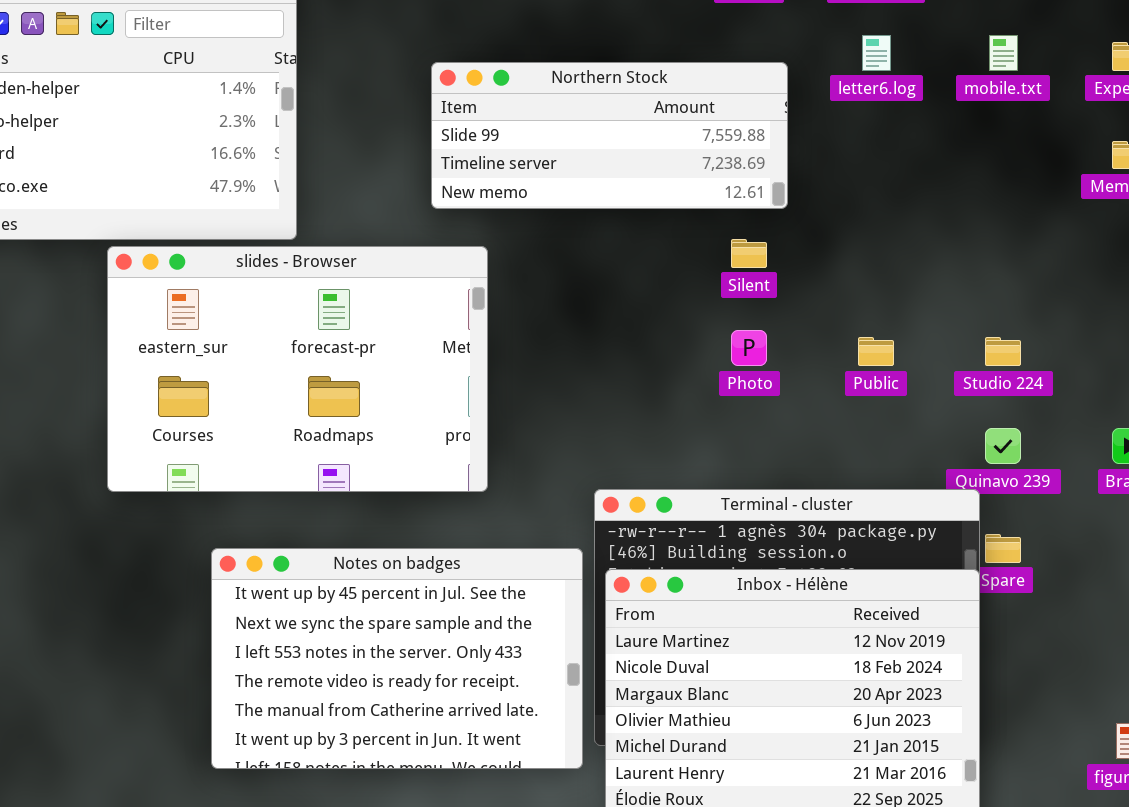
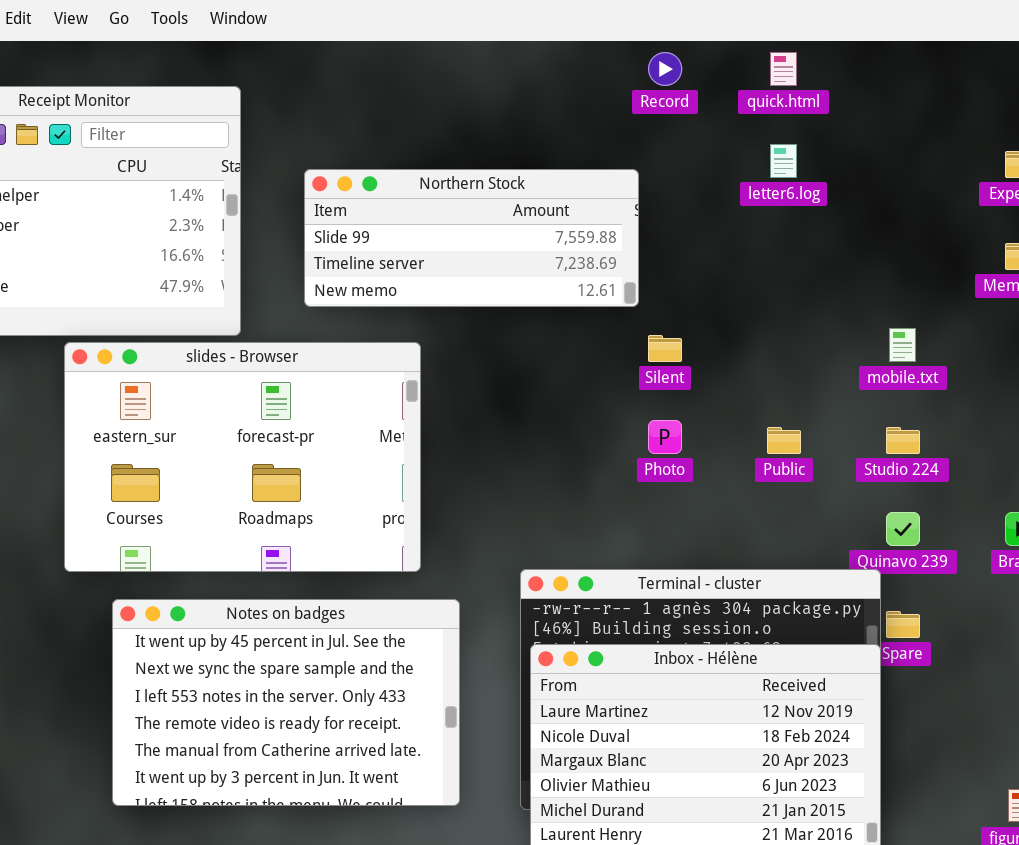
mobile.txt: [989,35,1018,71] -> [889,328,916,362], moved
Northern Stock: [431,62,788,209] -> [304,169,639,307], moved
Notes on badges: [211,548,583,769] -> [112,599,460,806], moved

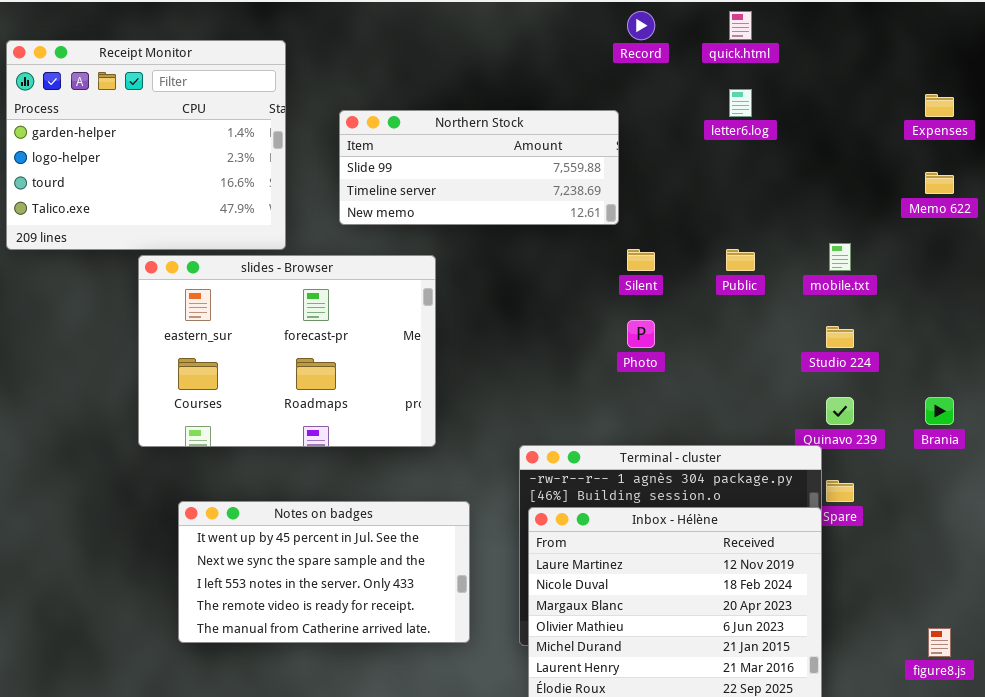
Public: [767,427,801,454] -> [726,249,755,271], moved
Notes on badges: [112,599,460,806] -> [178,501,470,643], resized

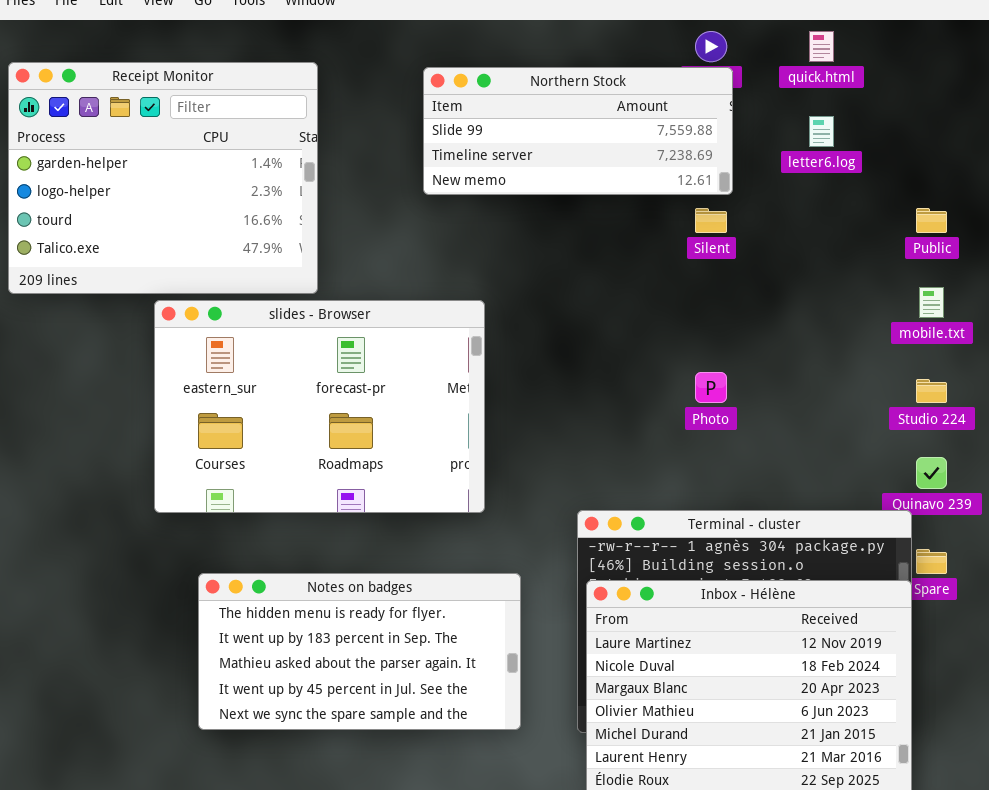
Northern Stock: [339,110,619,225] -> [423,67,733,195], moved
Silent: [627,249,655,271] -> [695,208,727,233], moved
Public: [726,249,755,271] -> [916,208,947,233], moved
Notes on badges: [178,501,470,643] -> [198,573,521,730], scrolled up 3 rows

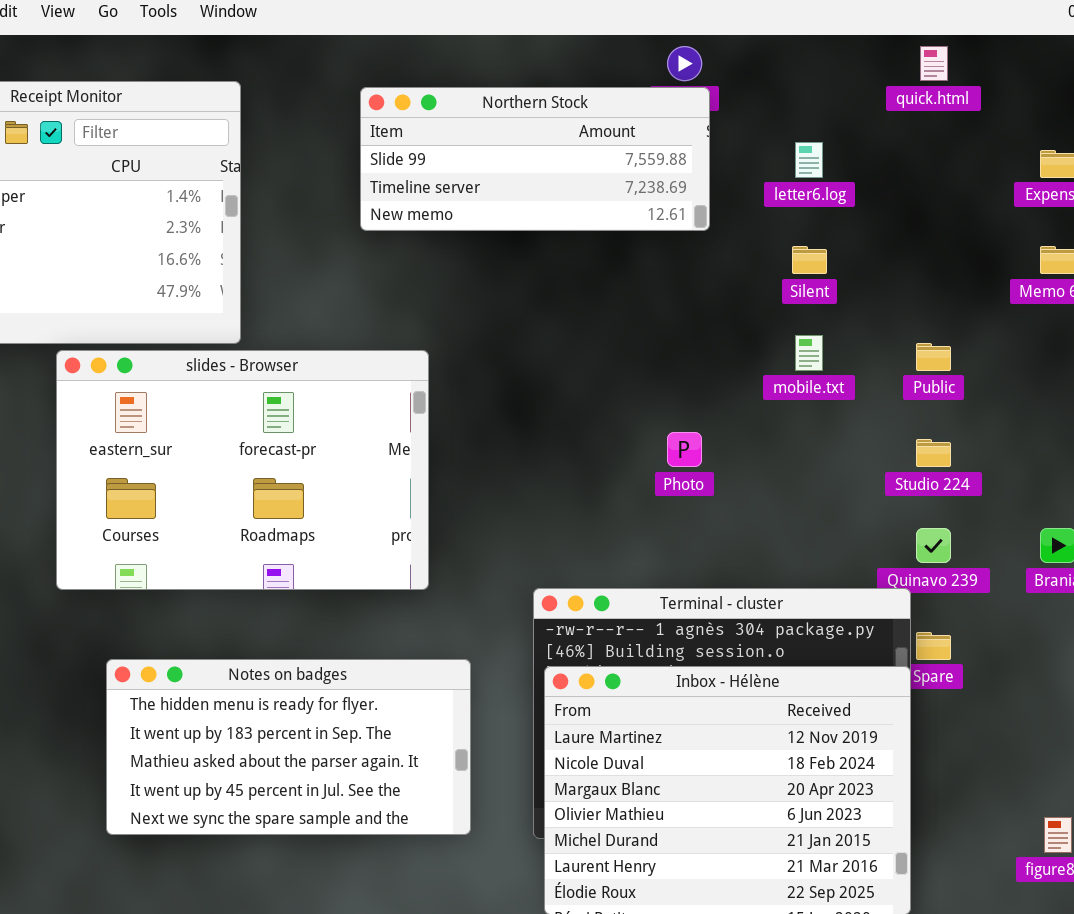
quick.html: [809,31,834,62] -> [920,46,948,81], moved
Silent: [695,208,727,233] -> [792,246,827,274], moved
Public: [916,208,947,233] -> [916,343,951,371], moved
mobile.txt: [919,287,944,318] -> [795,335,823,371], moved

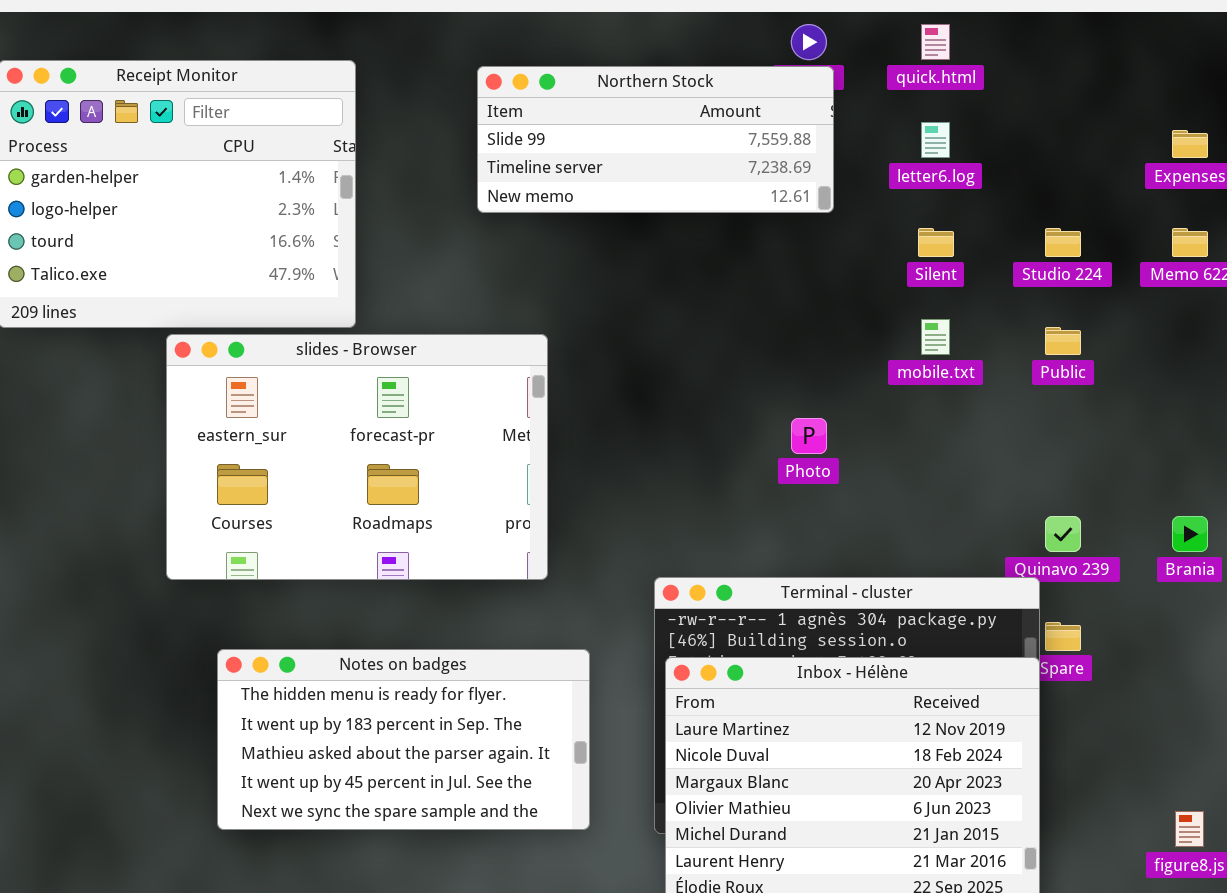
quick.html: [920,46,948,81] -> [921,24,950,60], moved
Studio 224: [916,439,951,467] -> [1045,228,1081,257], moved

